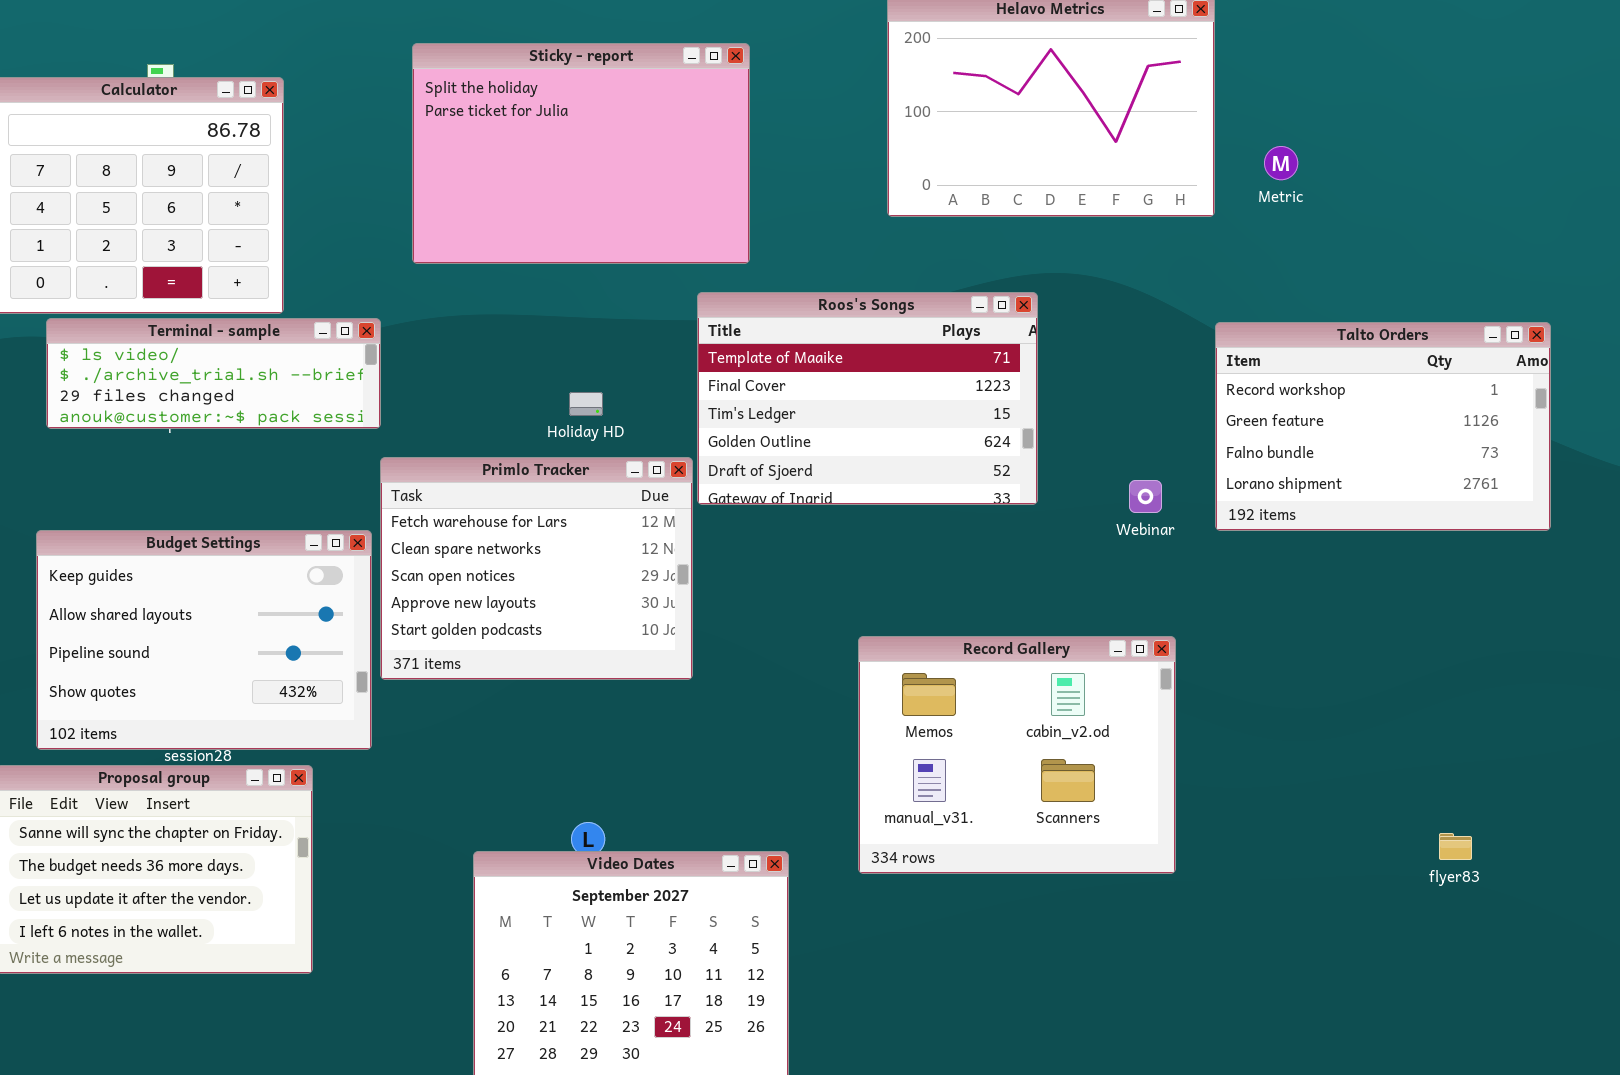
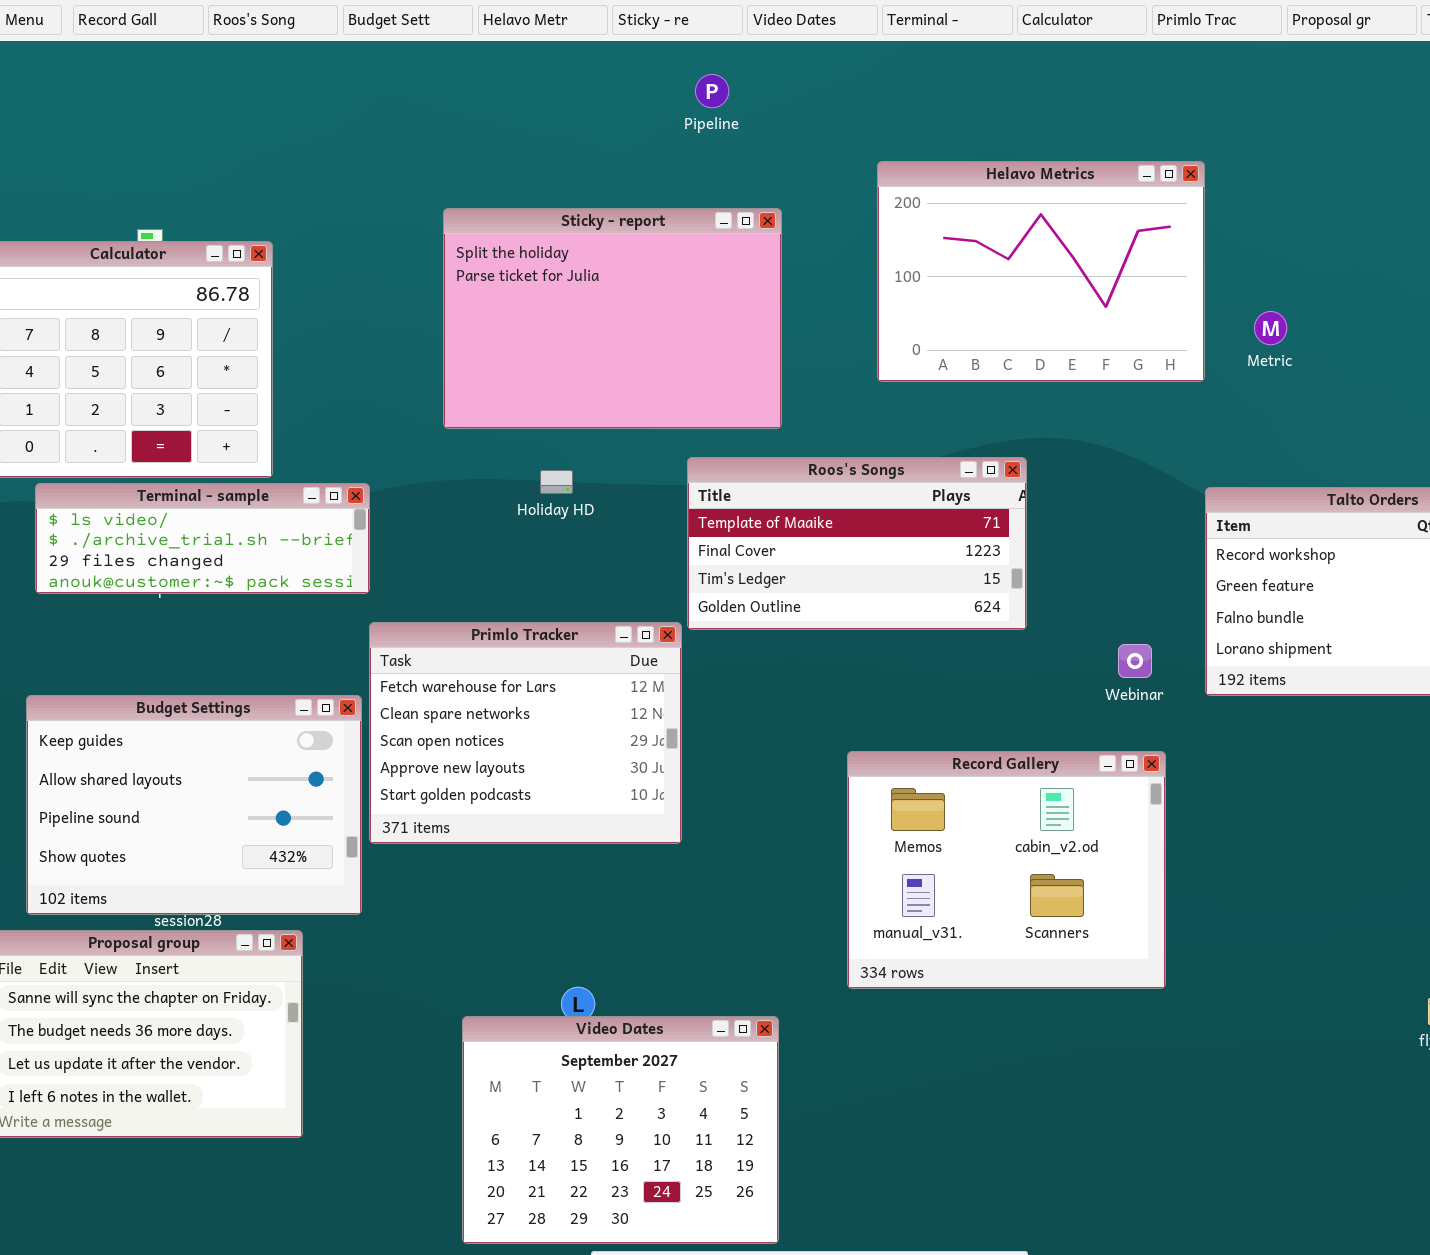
Sticky - report: [412,43,750,264] -> [443,208,782,429], moved
Roos's Songs: [697,292,1038,505] -> [687,457,1027,630], resized
Holiday HD: [569,392,603,416] -> [540,470,573,494], moved
Record Gallery: [858,636,1176,874] -> [847,751,1166,989], moved

